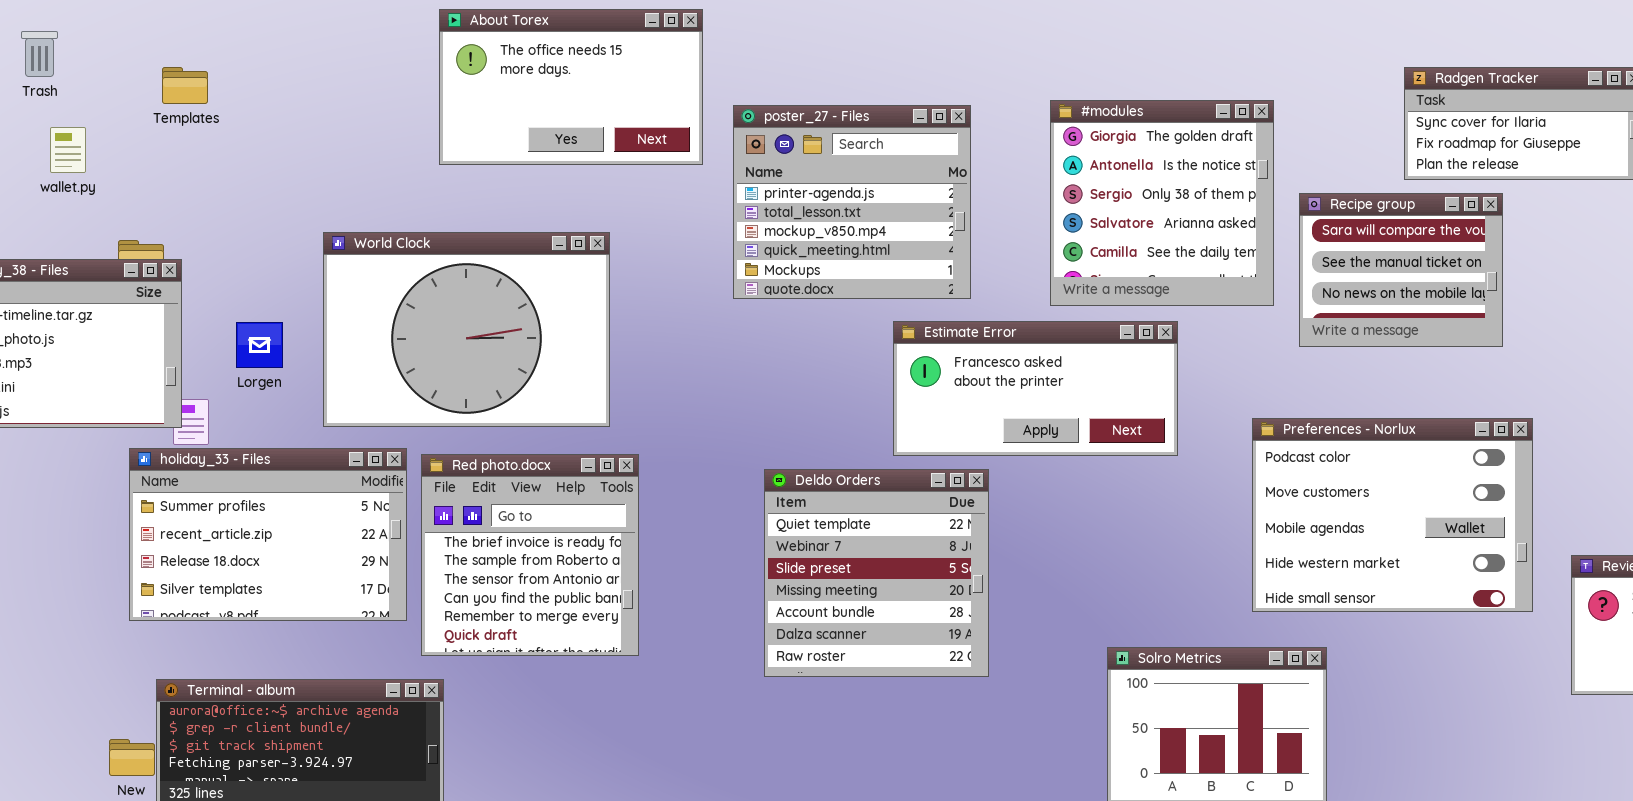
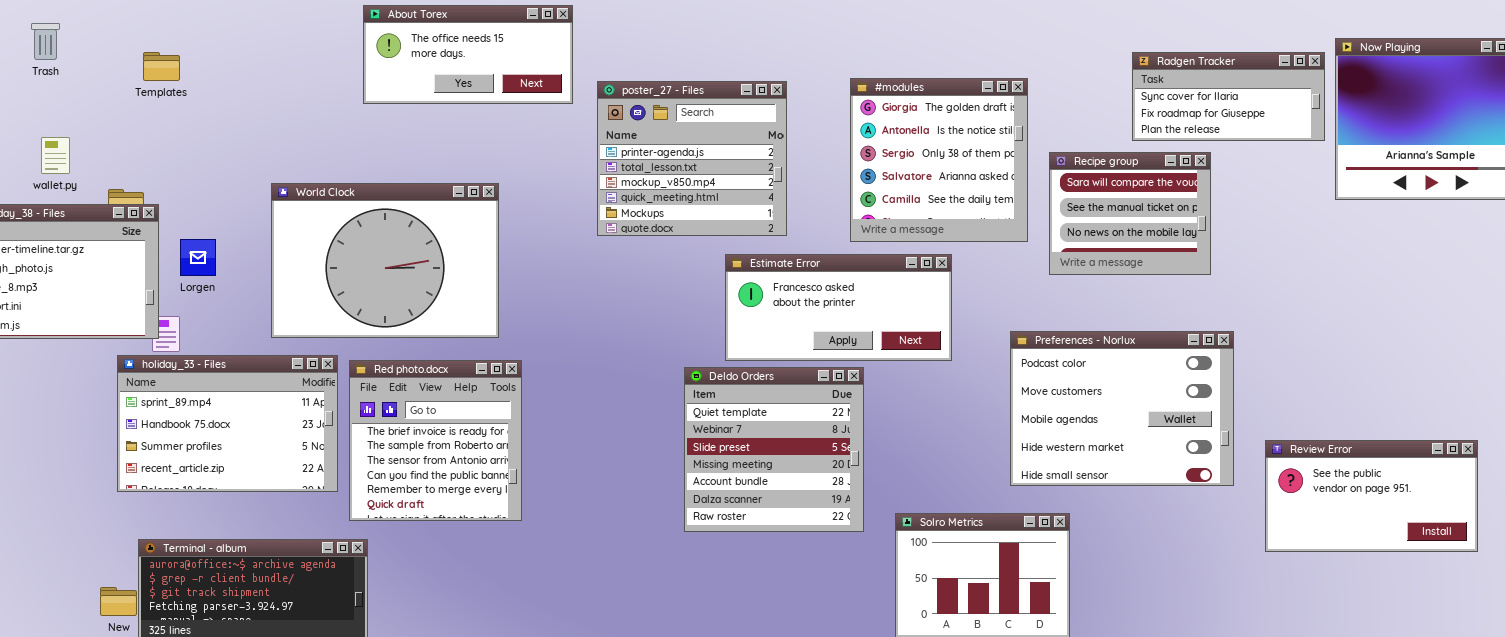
About Torex: [439,9,703,165] -> [363,5,573,104], resized
wallet.py: [50,127,86,173] -> [41,137,70,174], moved
Lorgen: [236,322,283,368] -> [180,239,216,276], moved
holiday_33 - Files: [129,448,407,621] -> [117,355,338,492], scrolled up 2 rows
Deldo Orders: [764,469,989,677] -> [684,367,864,532], moved

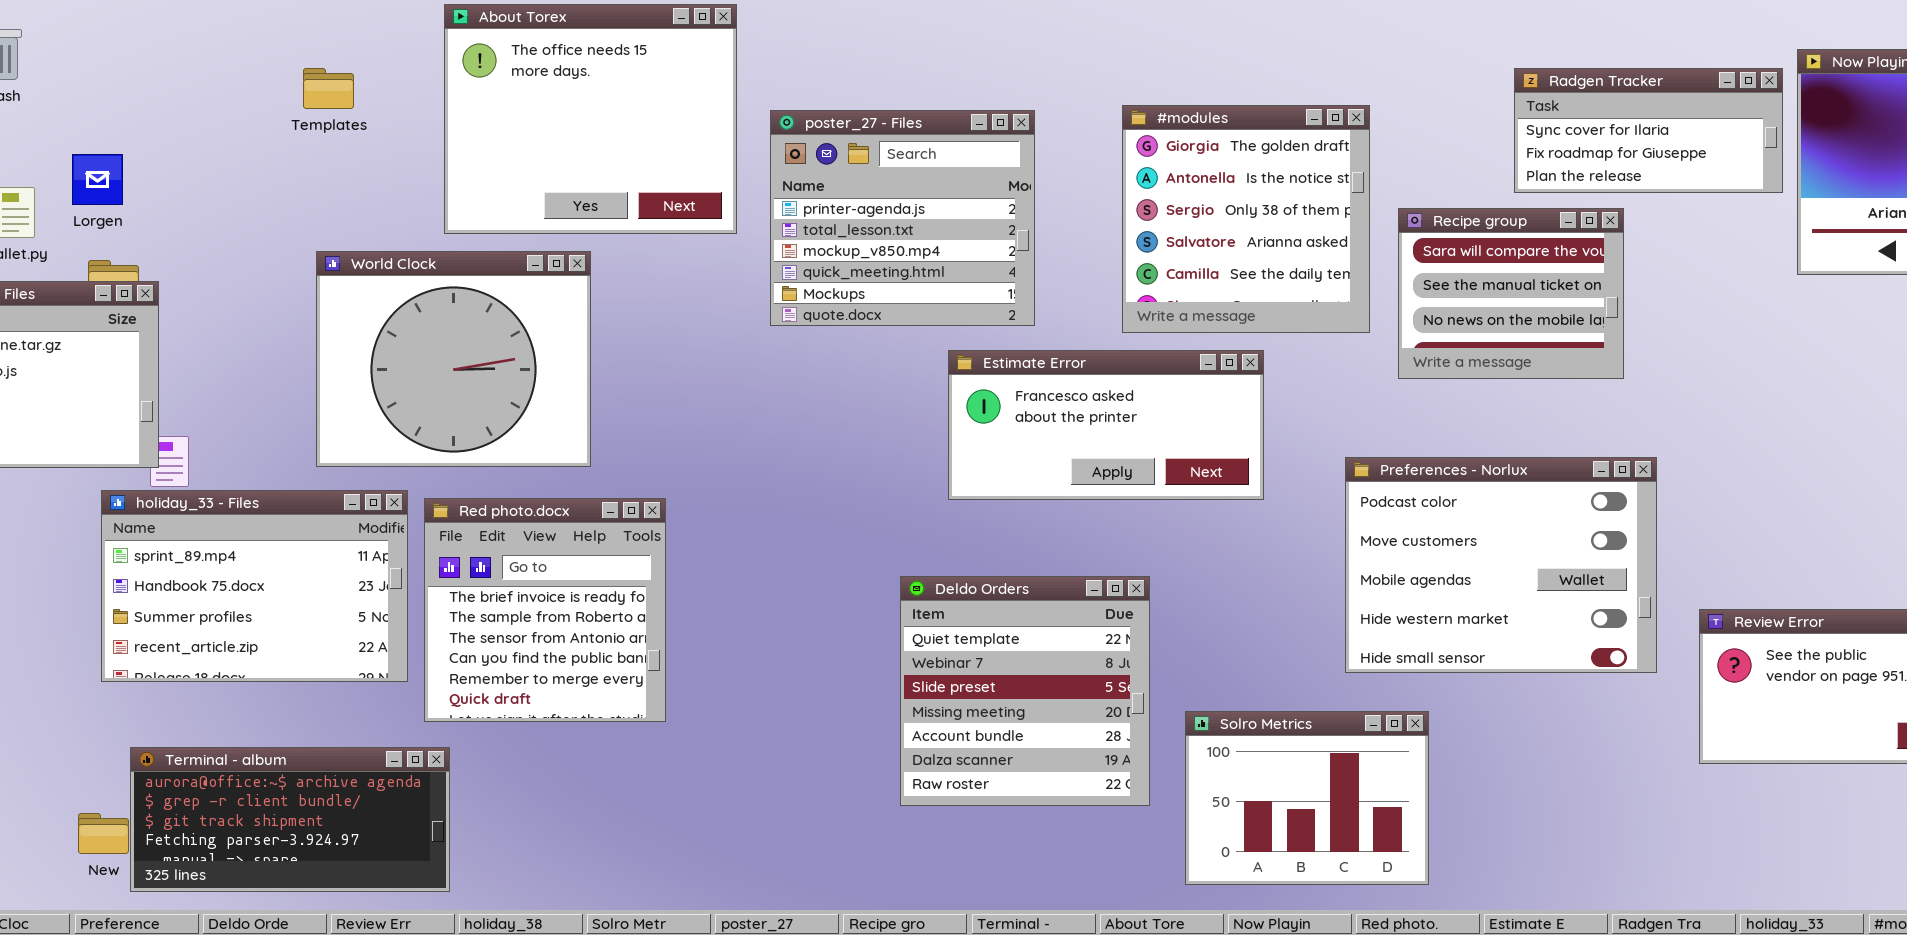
About Torex: [363,5,573,104] -> [444,4,737,234], resized
Templates: [143,52,180,81] -> [303,68,354,109], moved
World Clock: [271,183,499,338] -> [316,251,591,467], resized
Lorgen: [180,239,216,276] -> [72,154,123,205], moved
Deldo Orders: [684,367,864,532] -> [900,576,1150,806], moved

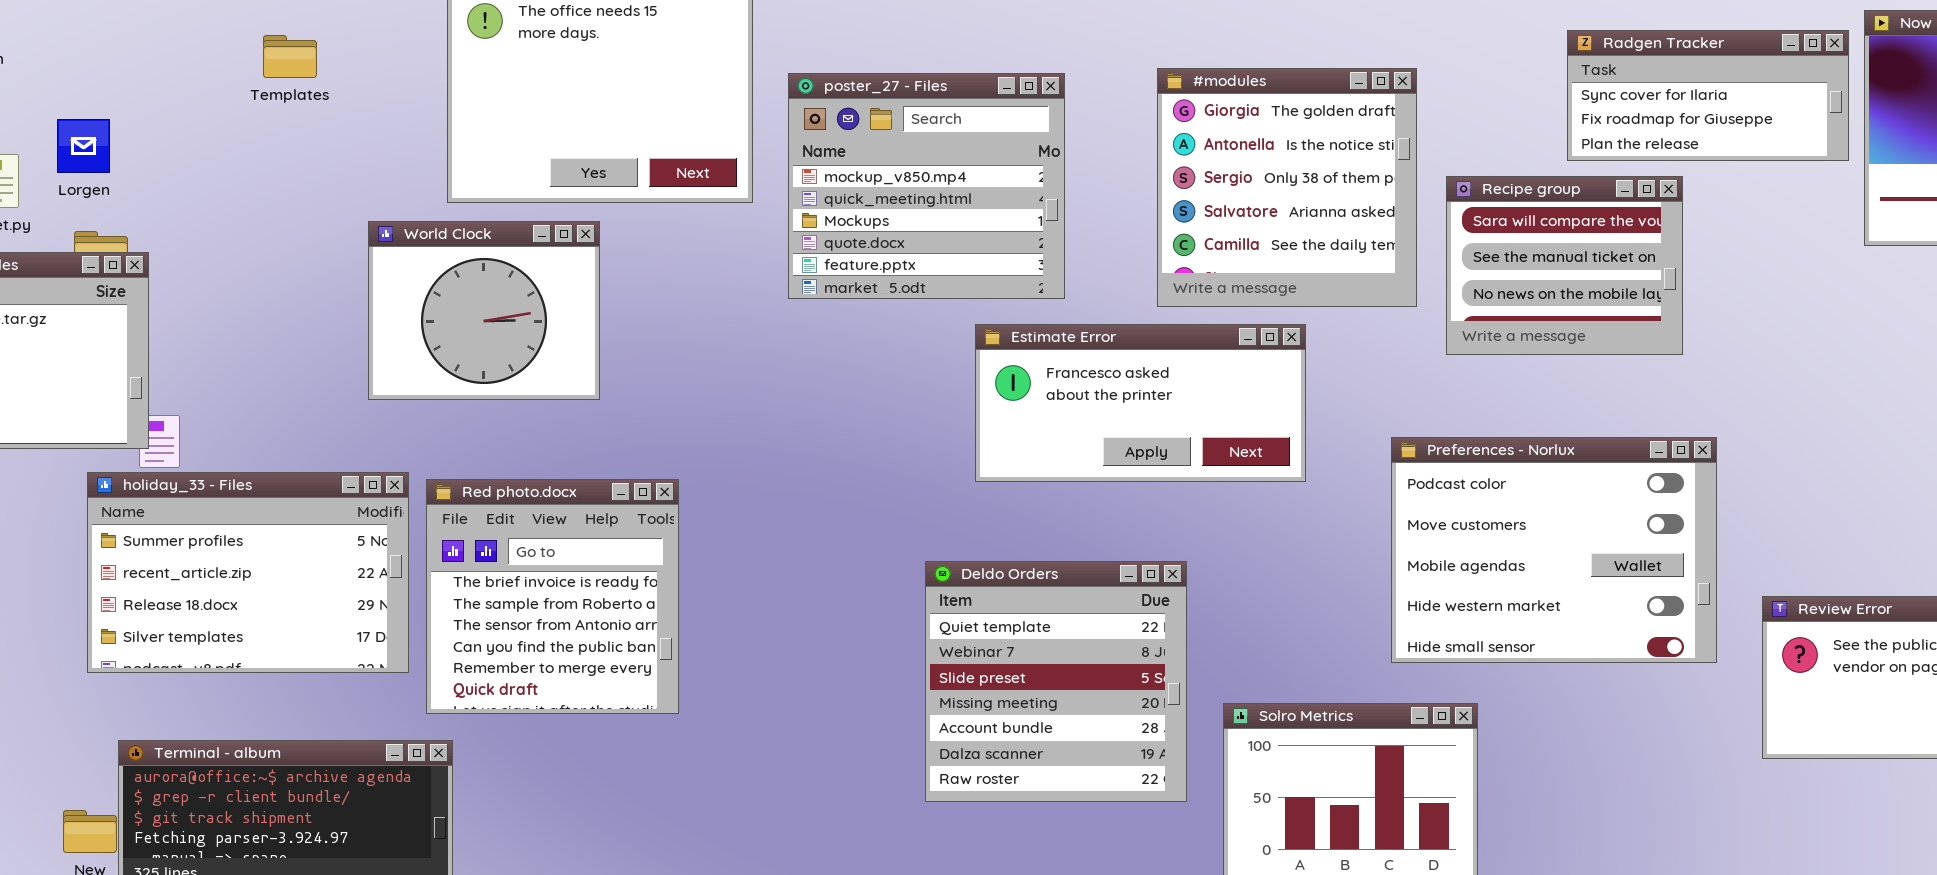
Templates: [303,68,354,109] -> [263,35,317,78], moved
poster_27 - Files: [770,110,1035,326] -> [788,73,1065,299], scrolled down 2 rows
World Clock: [316,251,591,467] -> [368,221,600,400], resized
holiday_33 - Files: [101,490,408,682] -> [87,472,409,673], scrolled down 2 rows

